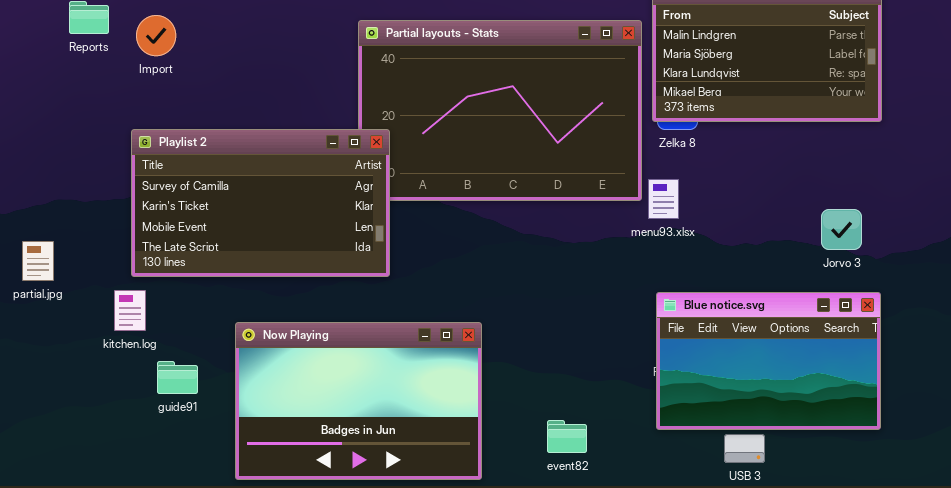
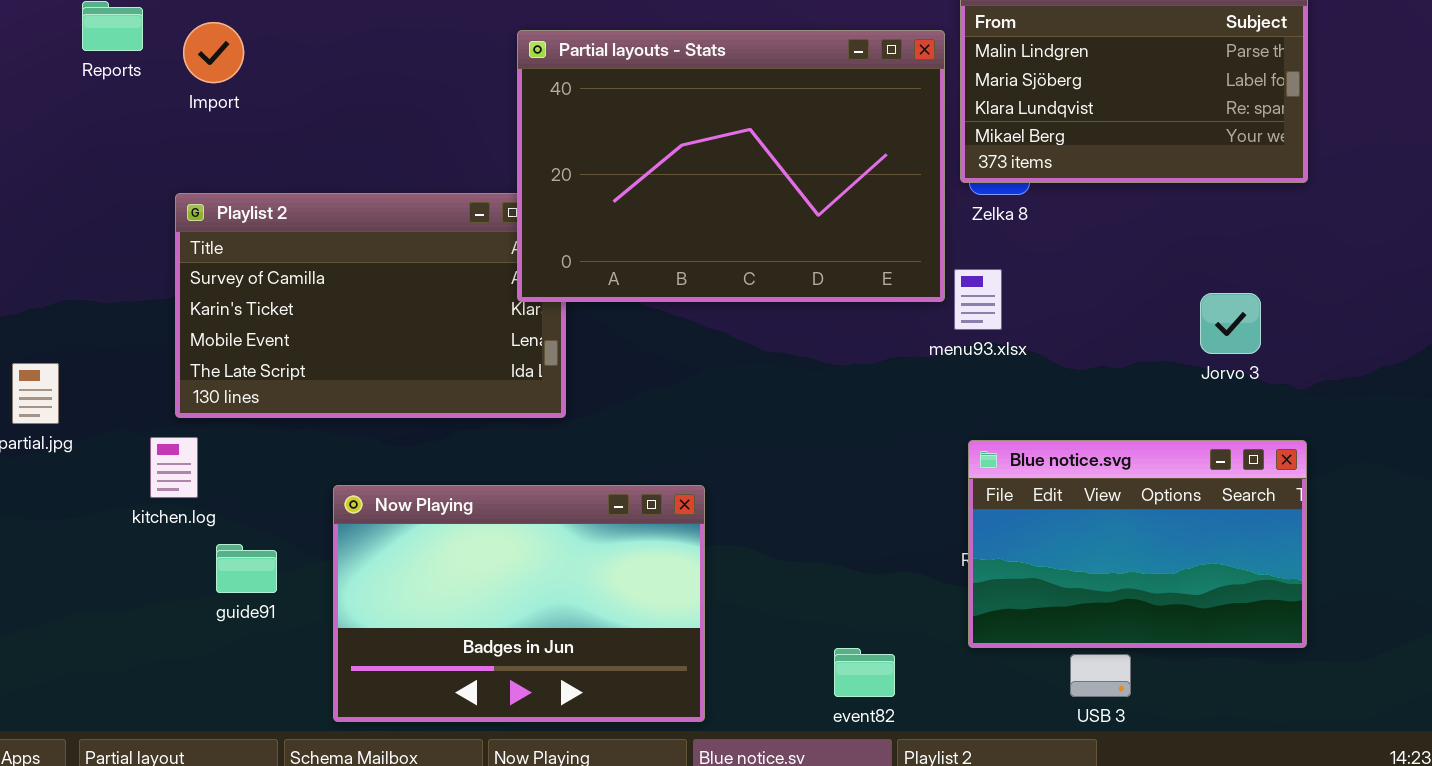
Partial layouts - Stats: [358,20,642,201] -> [517,30,945,302], raised
Jorvo 3: [821,209,862,250] -> [1200,293,1261,354], moved
event82: [547,420,587,453] -> [834,648,895,697], moved

